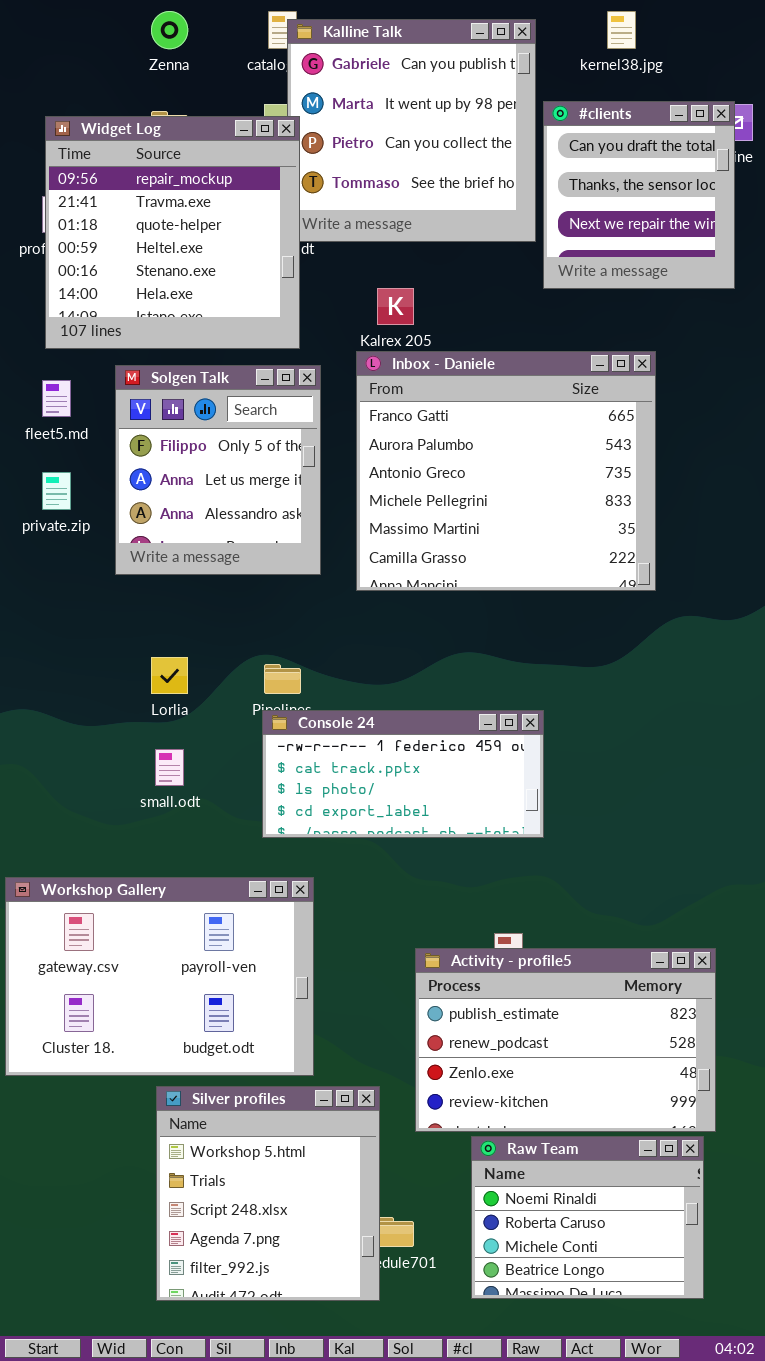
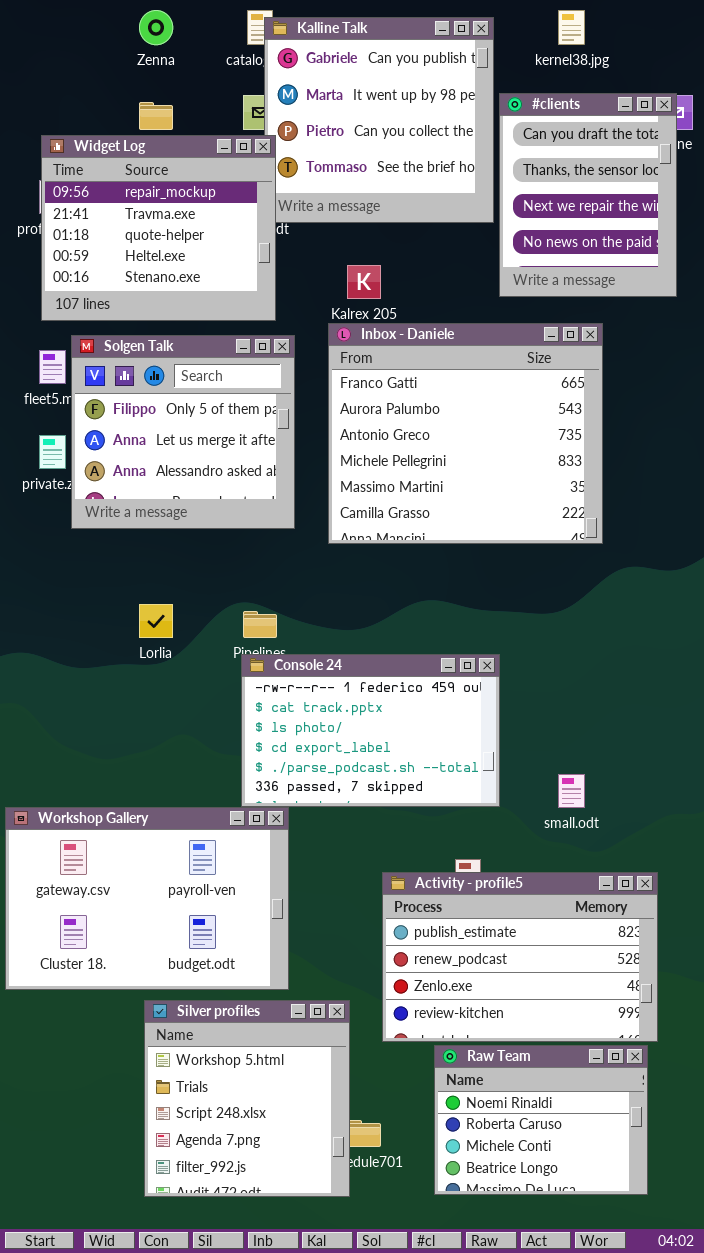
#clients: [543,101,735,289] -> [499,93,677,297], resized
Widget Log: [45,116,300,349] -> [41,135,276,321], resized
Solgen Talk: [115,365,321,575] -> [71,335,295,529], resized
Console 24: [262,710,544,838] -> [241,654,500,807], resized
small.odt: [155,749,184,786] -> [558,774,585,808], moved

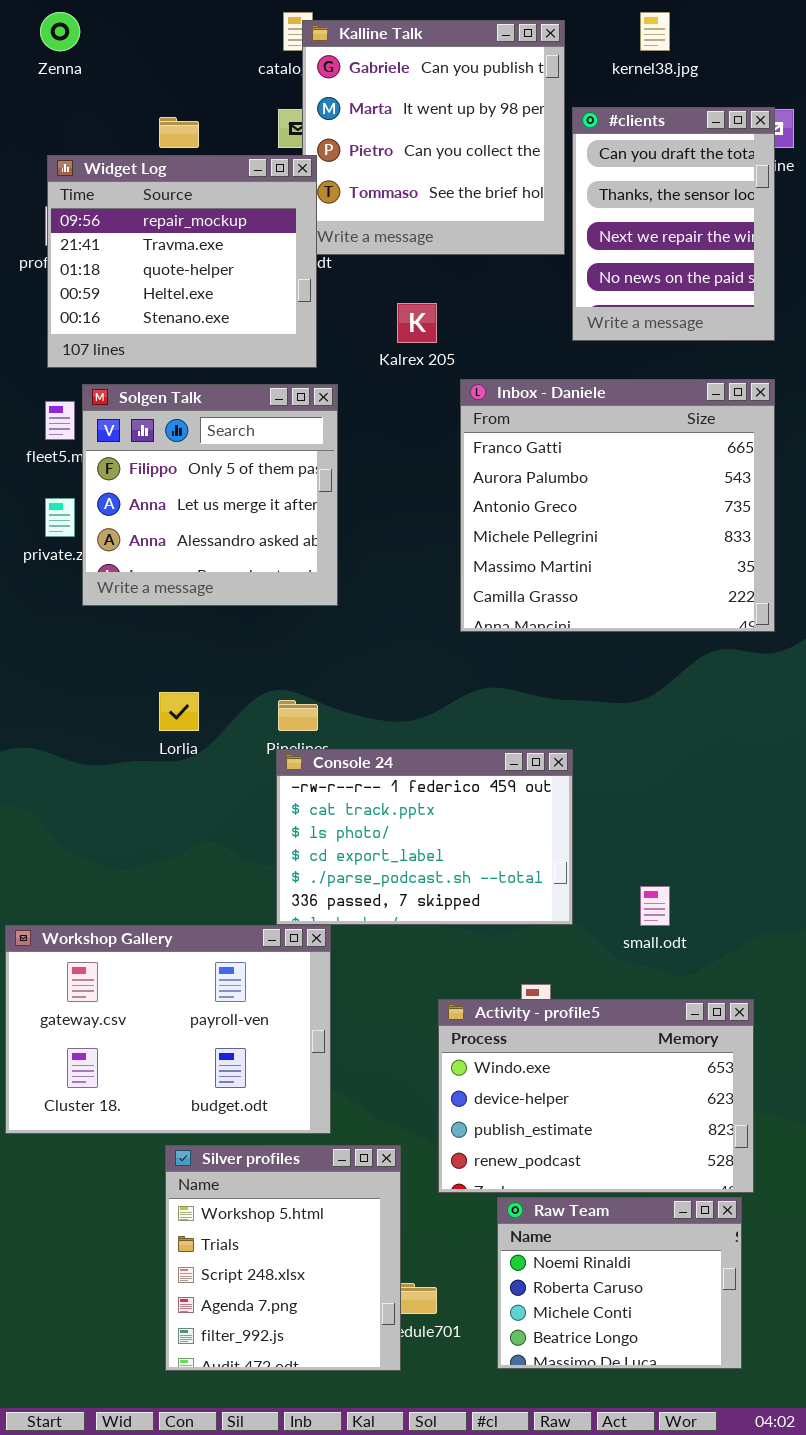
Zenna: [139,10,173,45] -> [40,12,80,51], moved
Inbox - Daniele: [328,323,603,544] -> [460,379,775,632], moved
Activity - profile5: [382,872,658,1042] -> [438,999,754,1193], scrolled up 2 rows

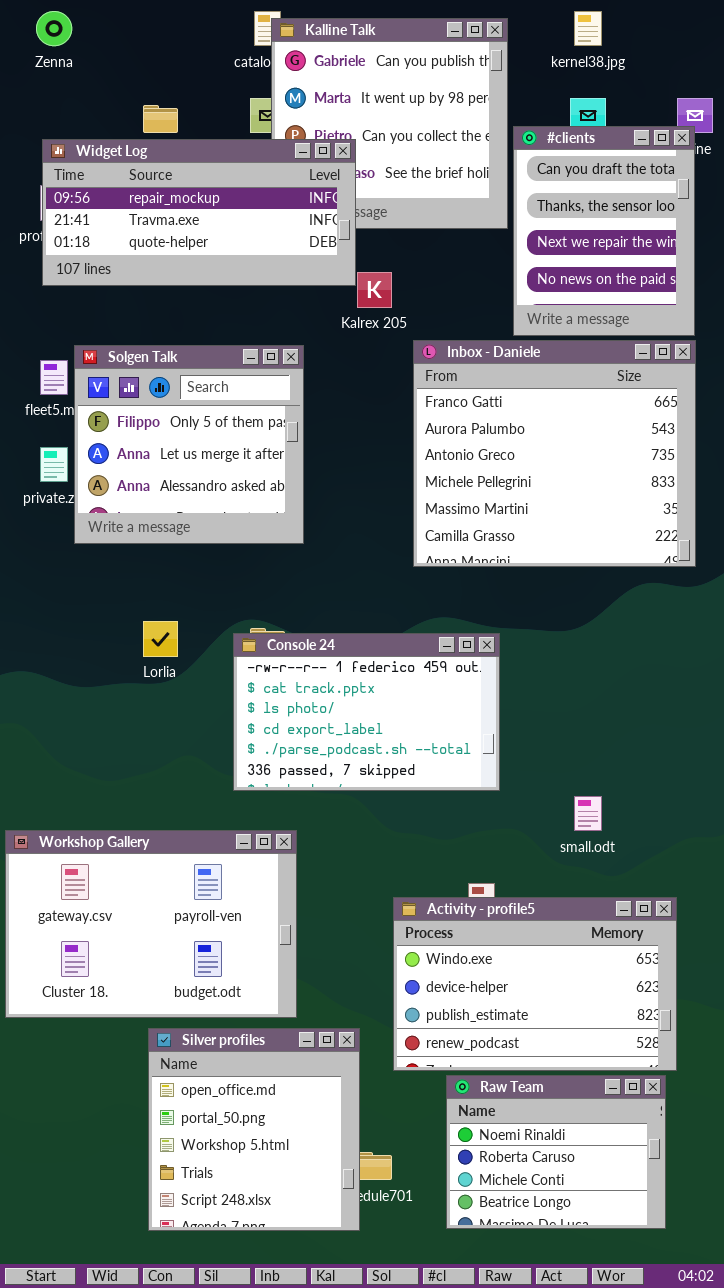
#clients: [572,107,775,341] -> [513,126,695,336], moved
Widget Log: [47,155,317,368] -> [42,139,356,286], resized
Console 24: [276,749,573,925] -> [233,633,500,791], moved
Silver profiles: [165,1145,401,1371] -> [148,1028,360,1231], scrolled up 2 rows

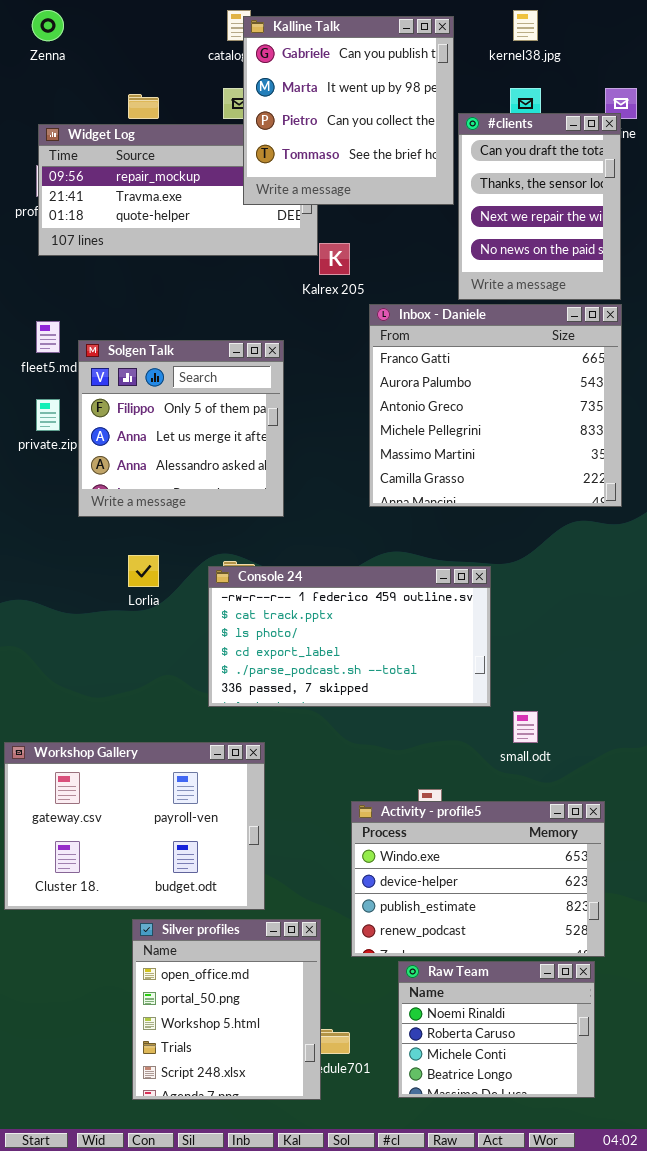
Kalline Talk: [271,18,508,229] -> [243,16,454,205], raised
Solgen Talk: [74,345,304,544] -> [78,340,284,517], moved
Console 24: [233,633,500,791] -> [208,566,491,707], resized

